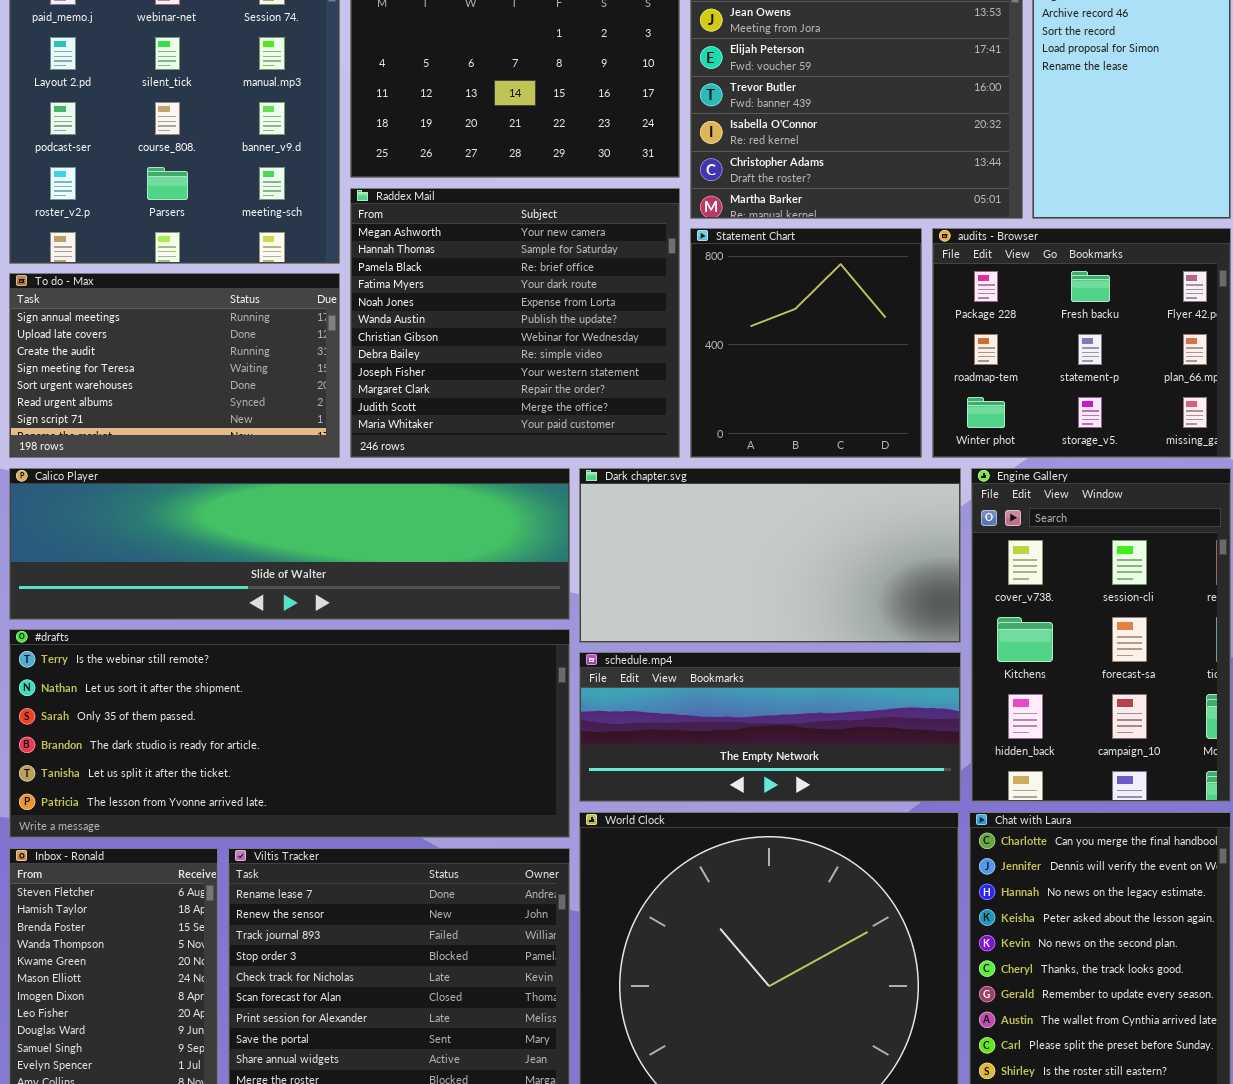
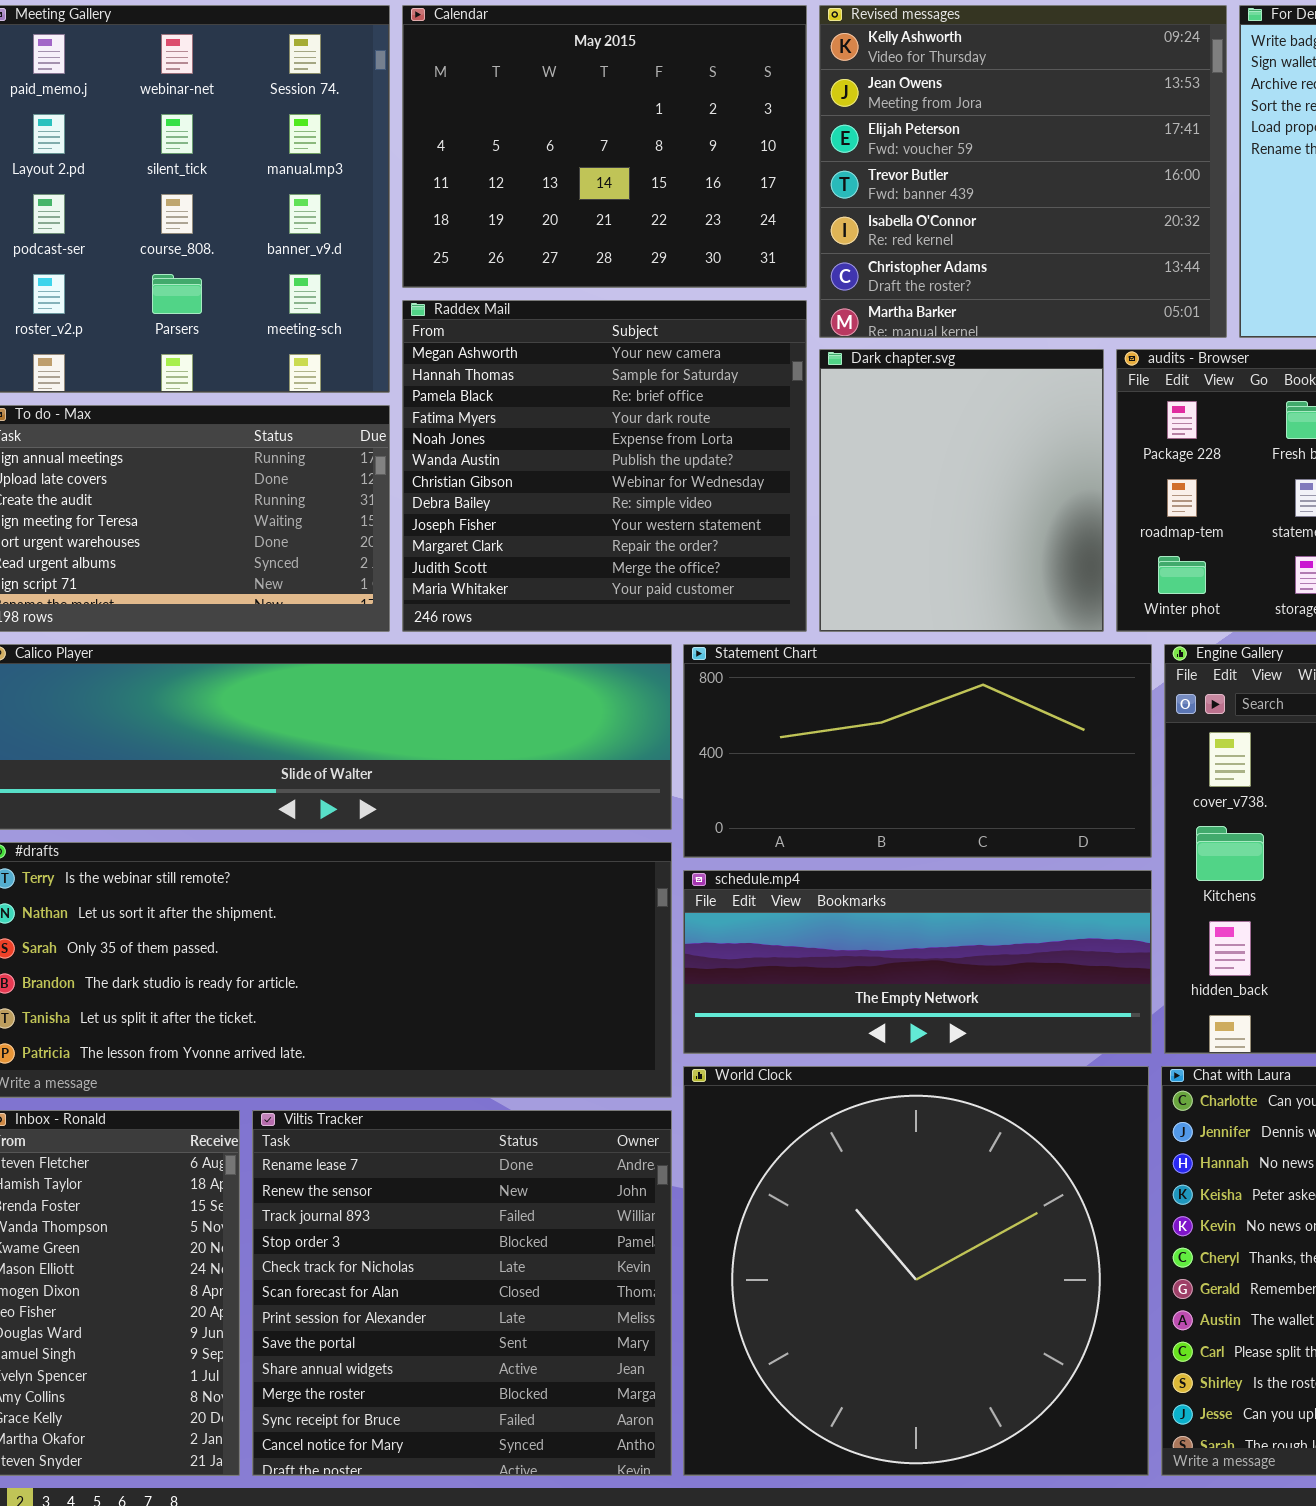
Statement Chart: [690,228,922,458] -> [683,644,1152,858], moved, resized
Dark chapter.svg: [579,468,961,643] -> [819,349,1104,632], moved, resized

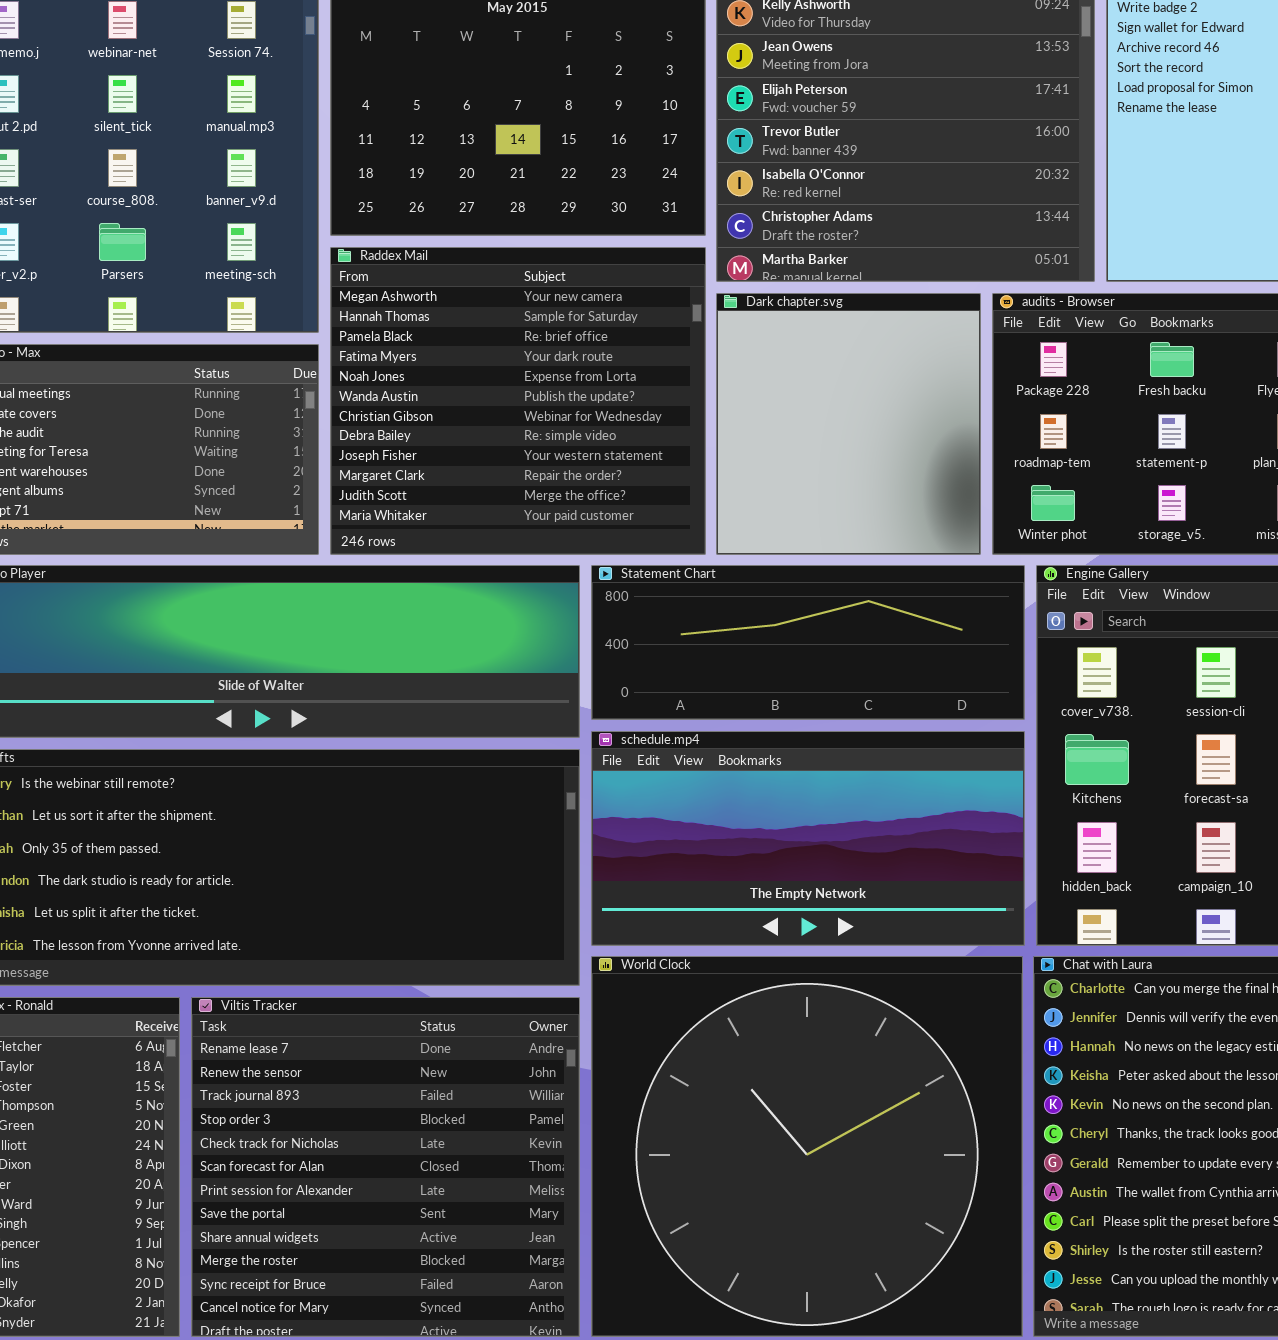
Statement Chart: [683,644,1152,858] -> [591,565,1025,720], resized
schedule.mp4: [683,870,1152,1054] -> [591,731,1025,946], resized

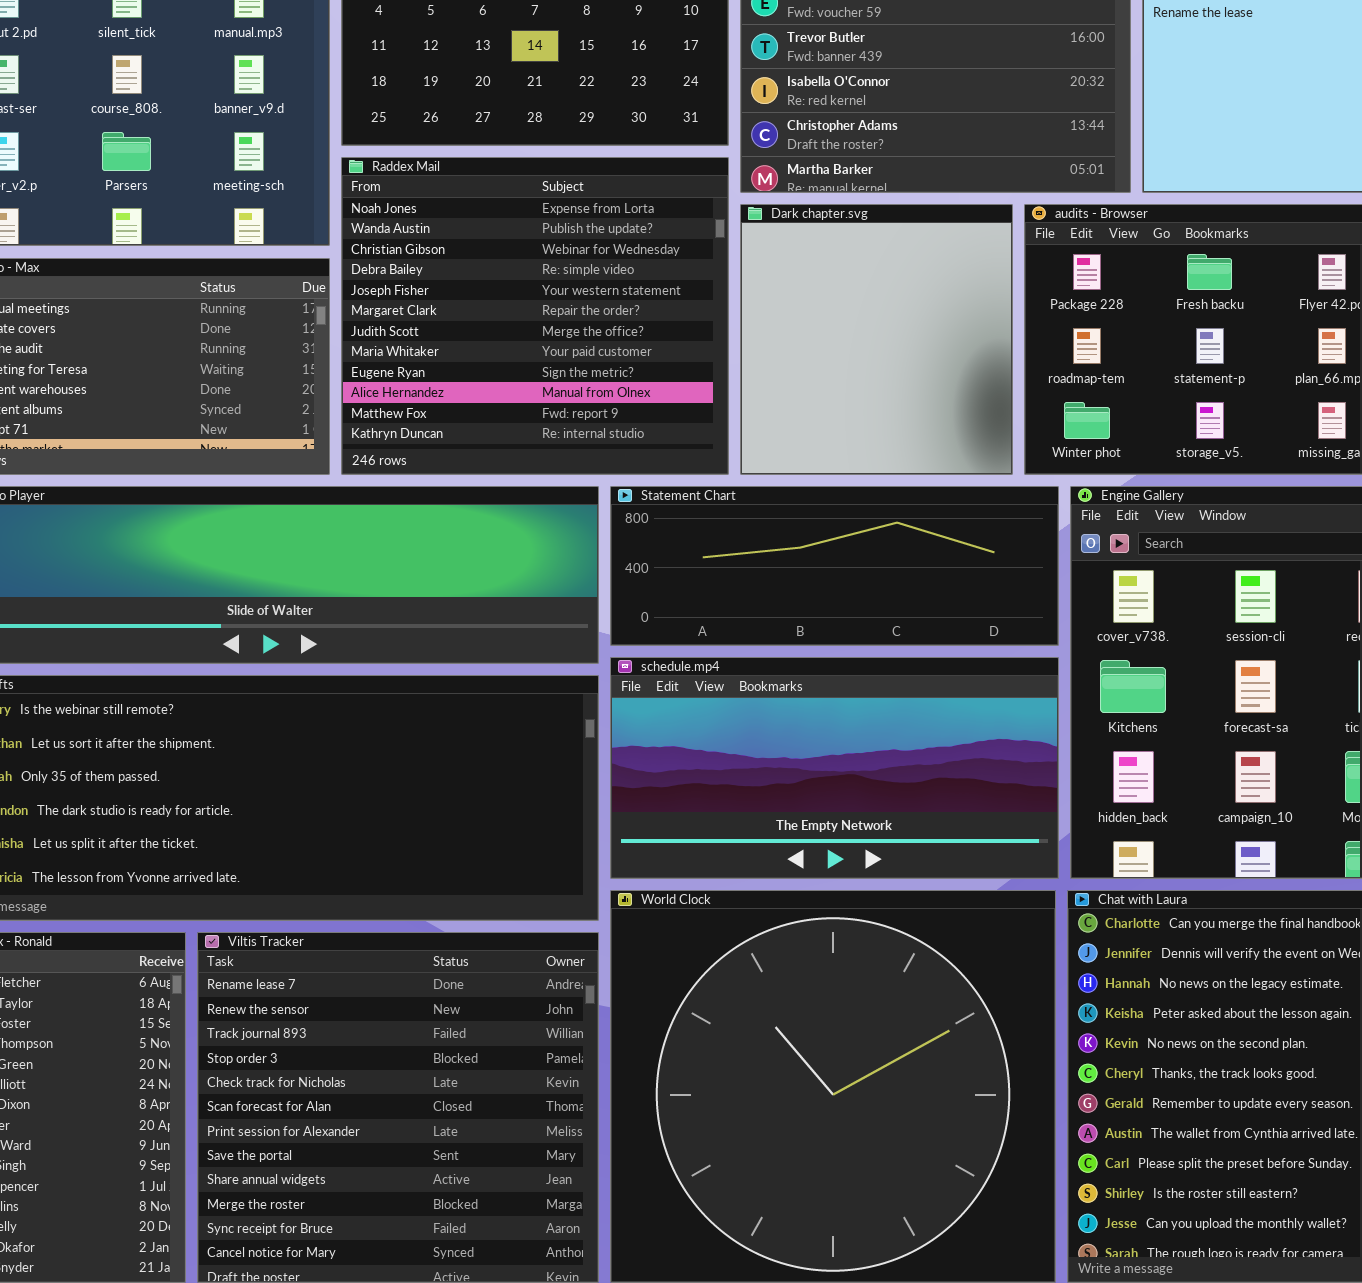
Raddex Mail: [330,247,706,555] -> [341,157,729,475], scrolled down 4 rows

